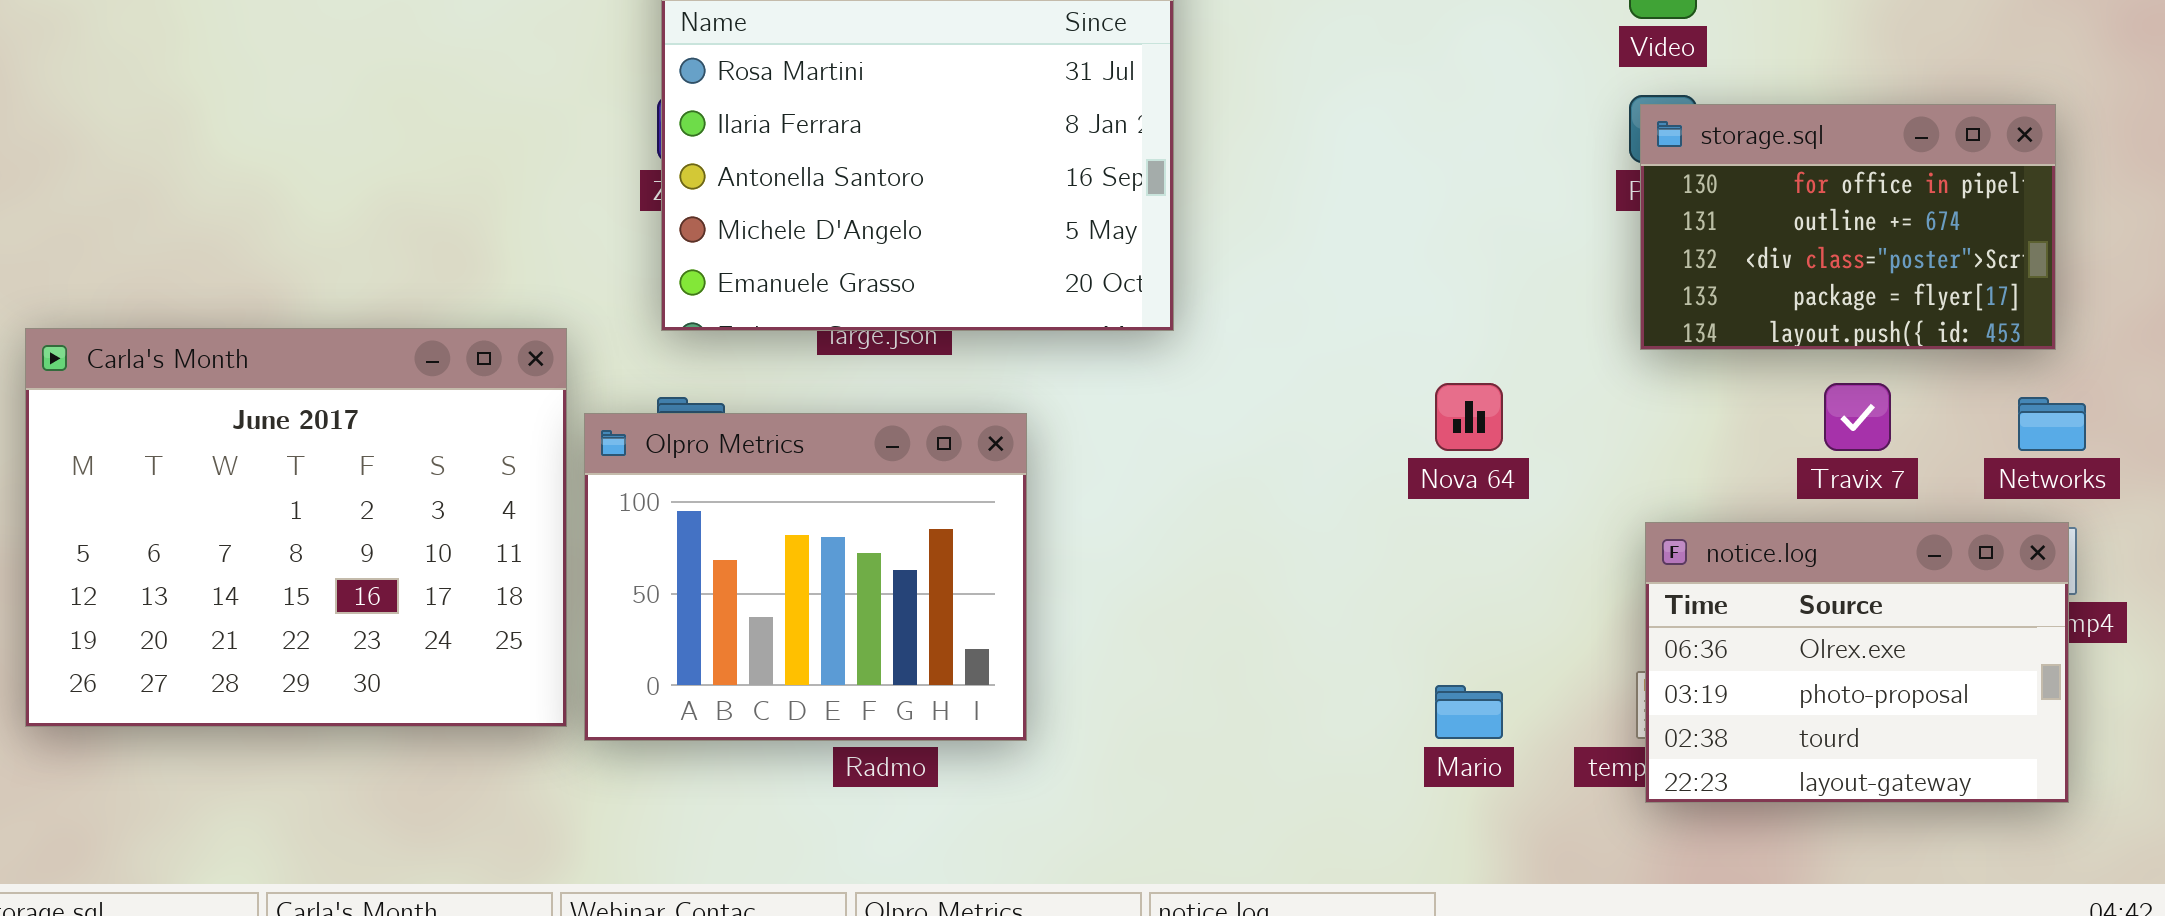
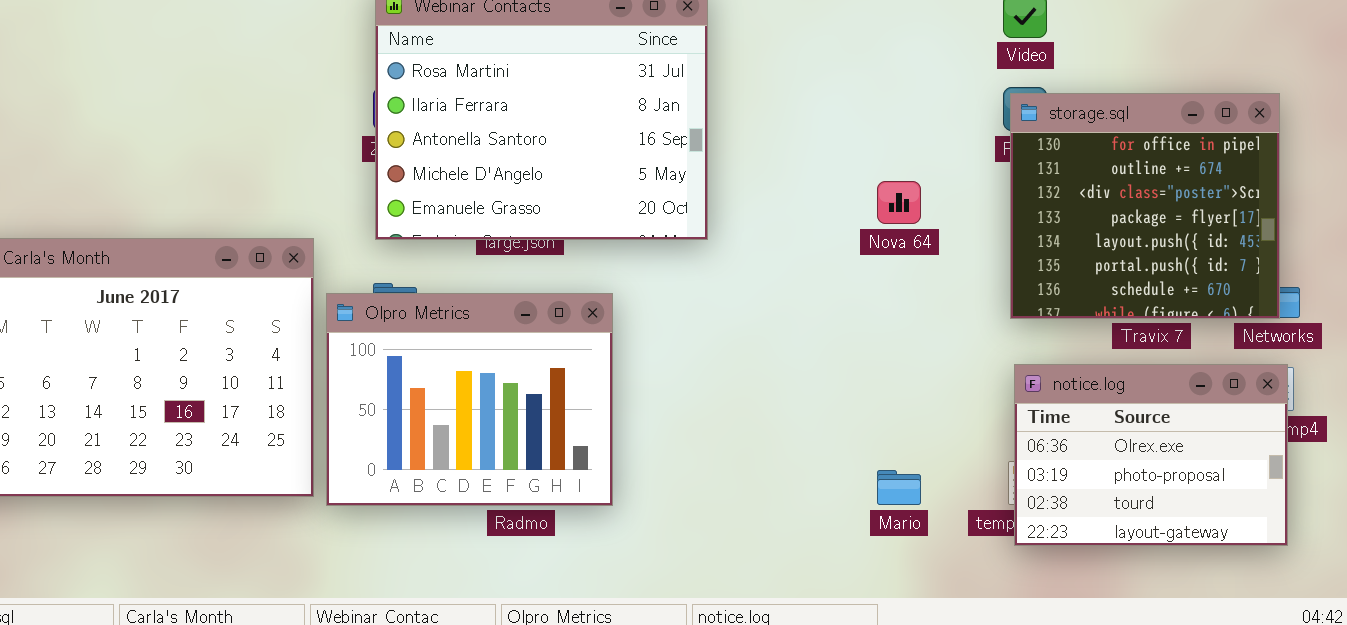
storage.sql: [1640,104,2056,350] -> [1010,93,1280,319], resized
Nova 64: [1435,383,1503,451] -> [877,181,921,224], moved

